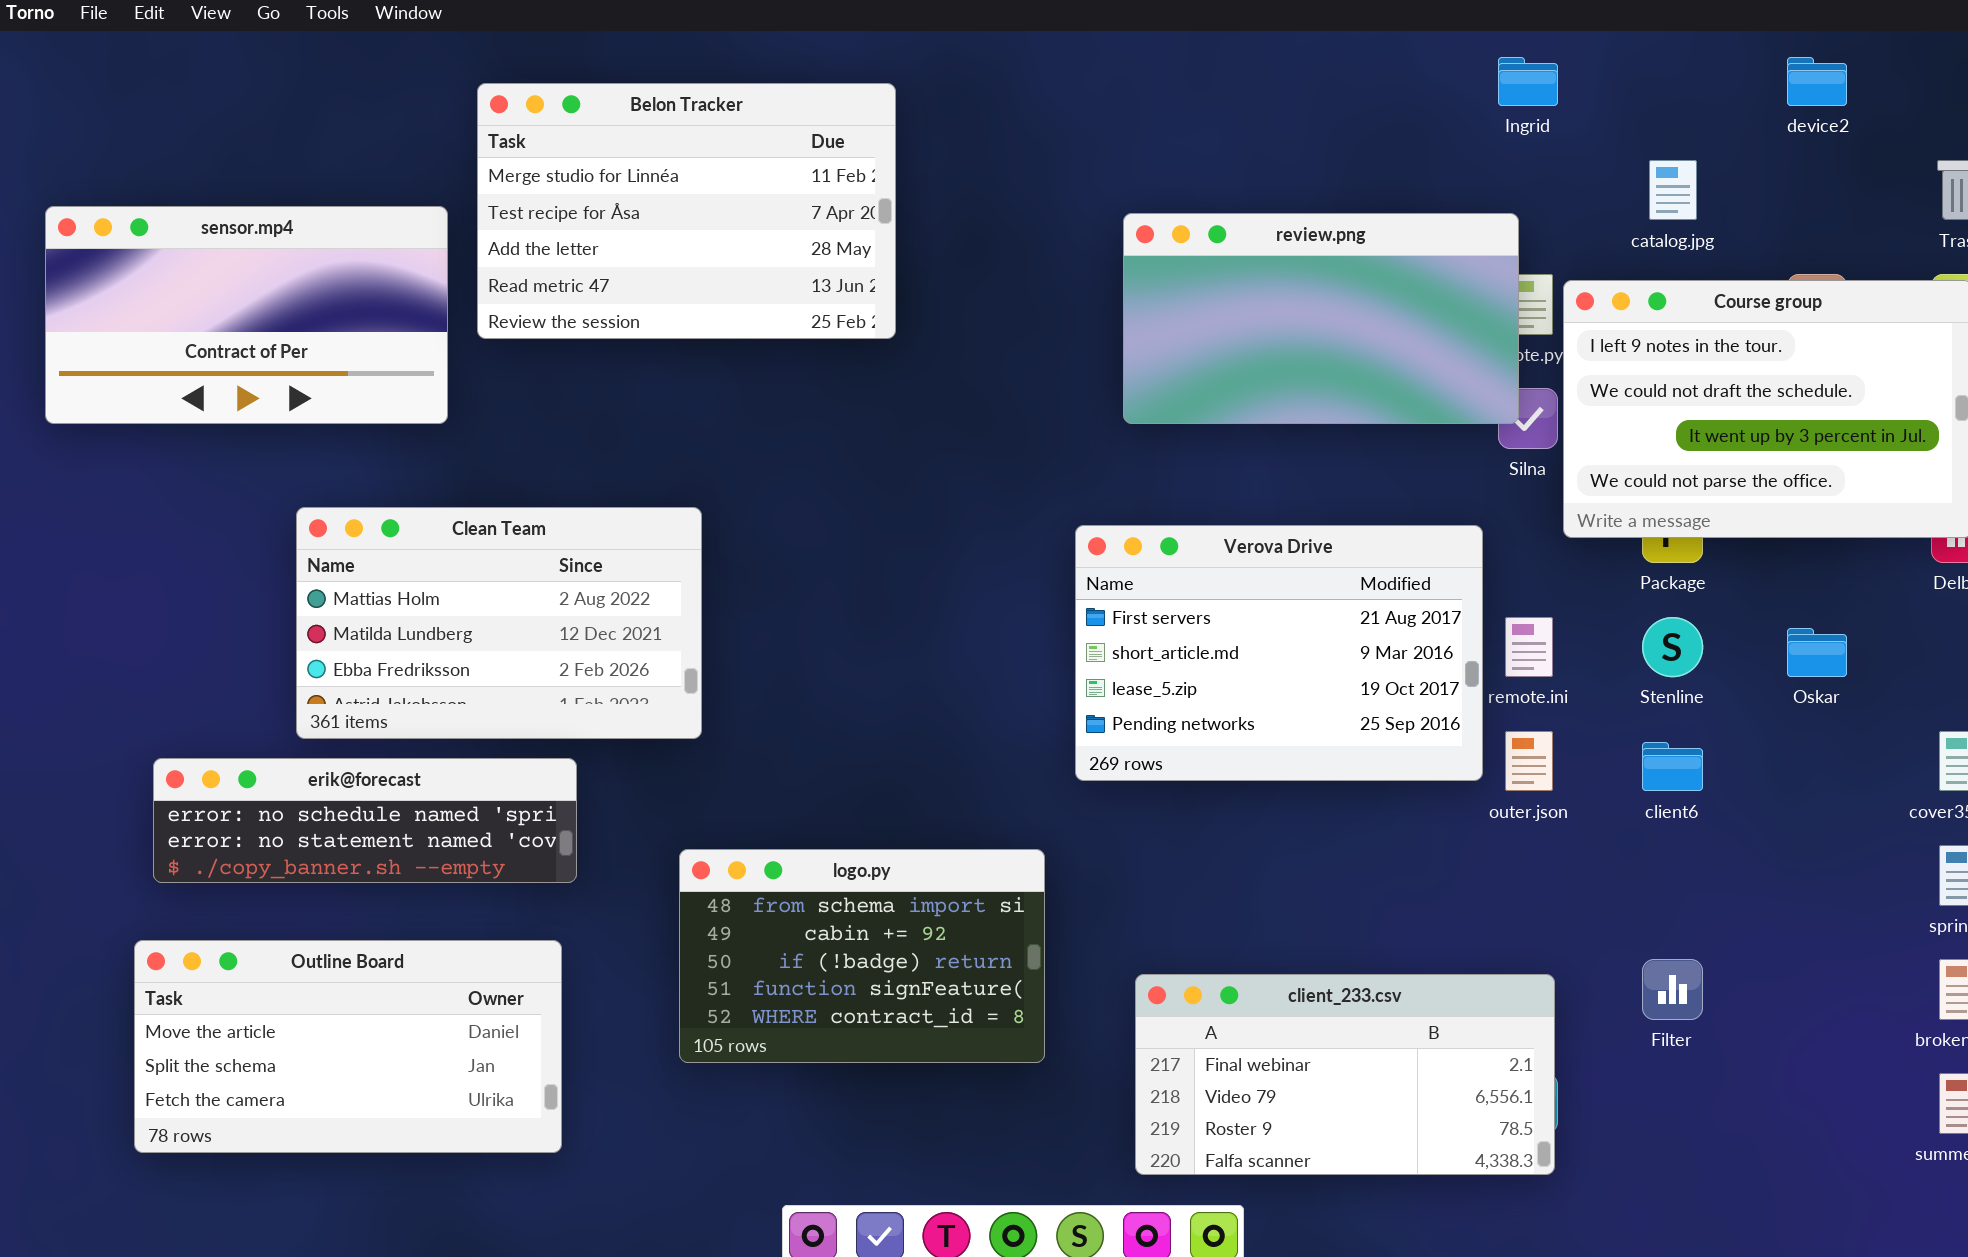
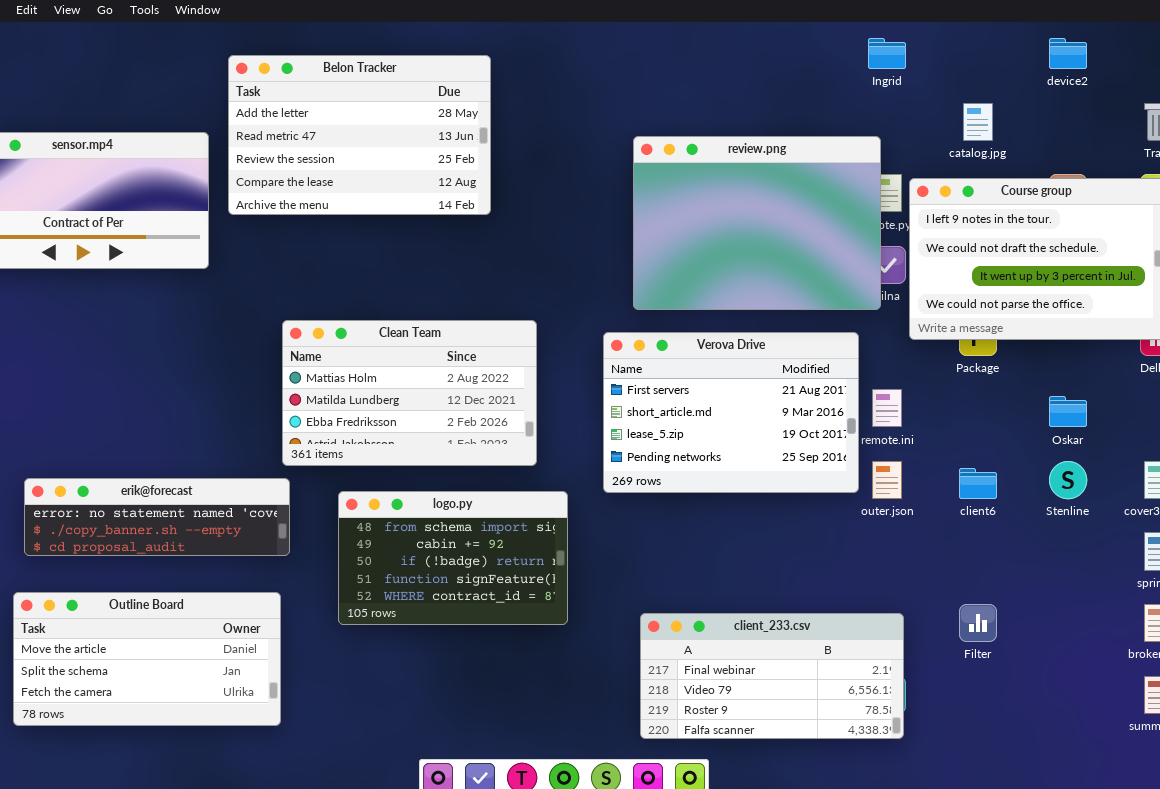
Belon Tracker: [477,83,896,339] -> [228,55,491,215], scrolled down 2 rows
review.png: [1123,213,1519,424] -> [633,136,881,310], resized
Clean Team: [296,507,702,739] -> [282,320,537,466], moved
Stenline: [1642,617,1703,677] -> [1049,461,1087,499], moved
erik@forecast: [153,758,577,883] -> [24,478,290,556], scrolled down 1 row
logo.py: [679,849,1045,1063] -> [338,491,568,625], moved

